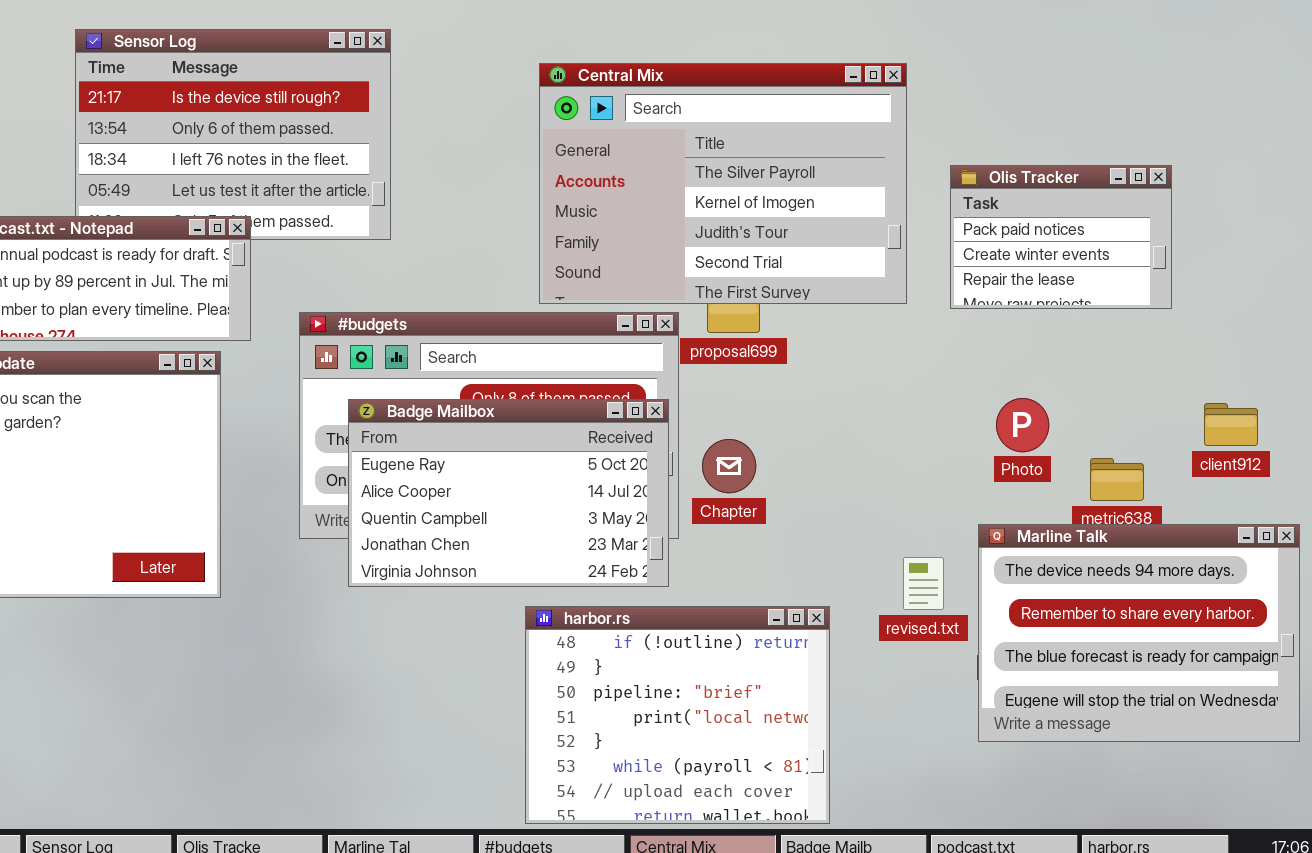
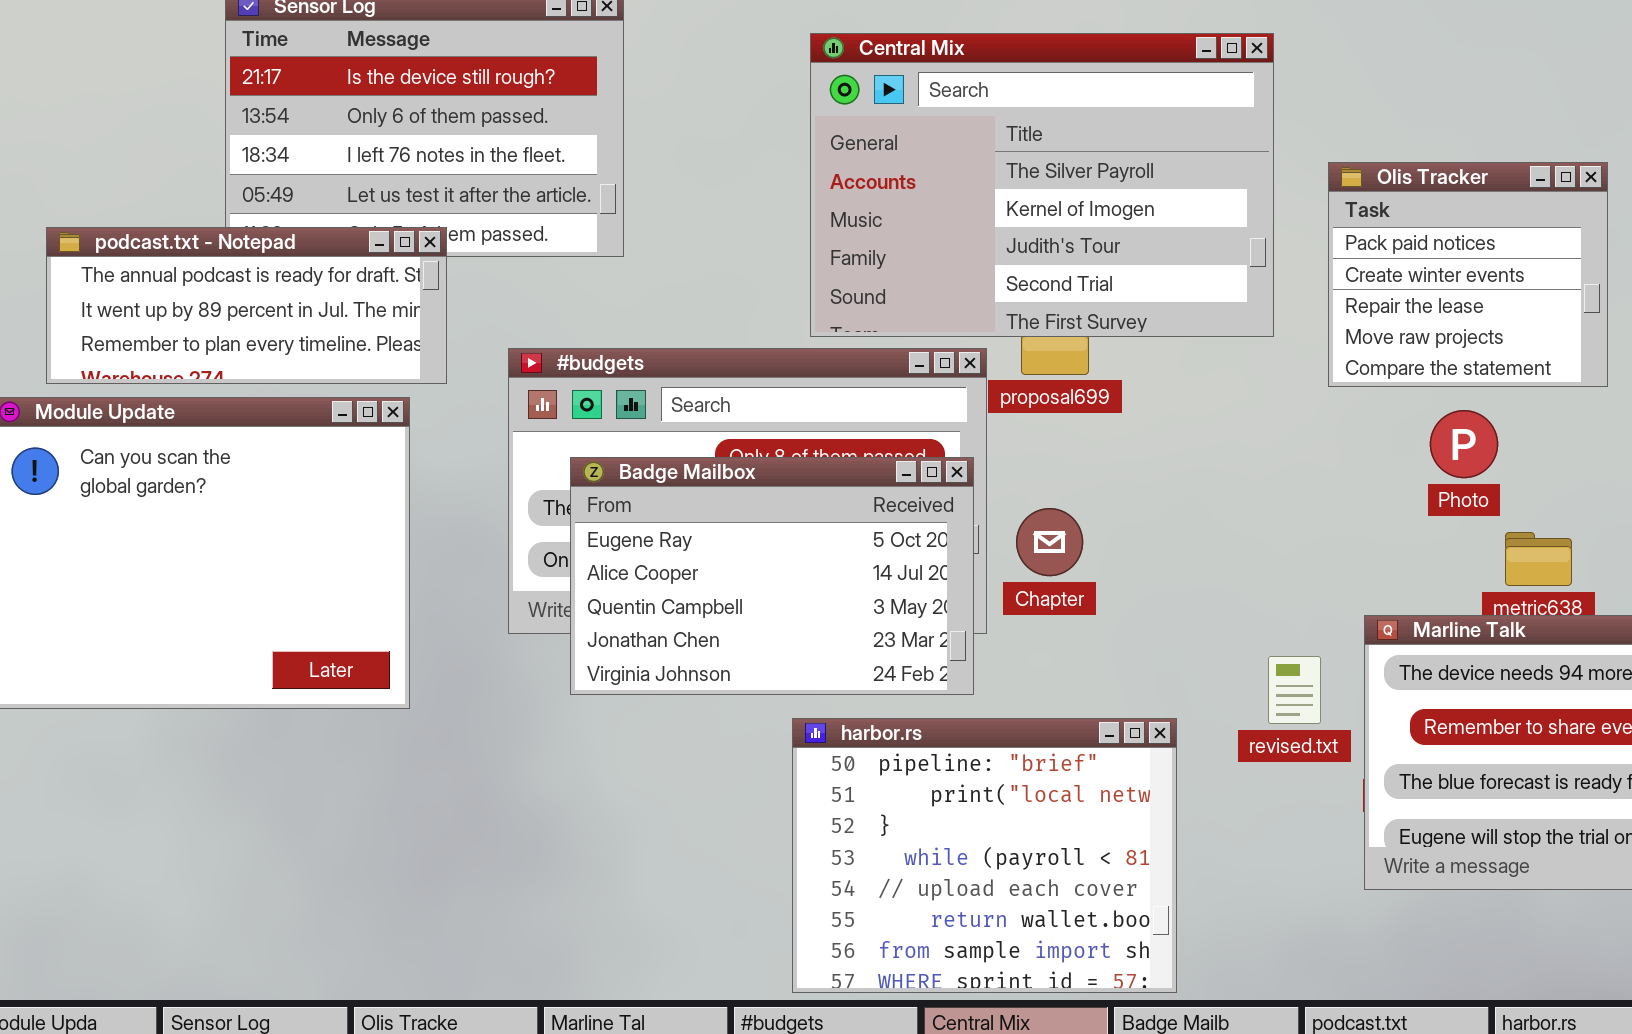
Olis Tracker: [950,165,1172,309] -> [1328,162,1608,387], resized
Photo: [996,398,1049,452] -> [1430,410,1498,478], moved
harbor.rs: [525,606,830,824] -> [792,718,1177,993], scrolled down 2 rows

